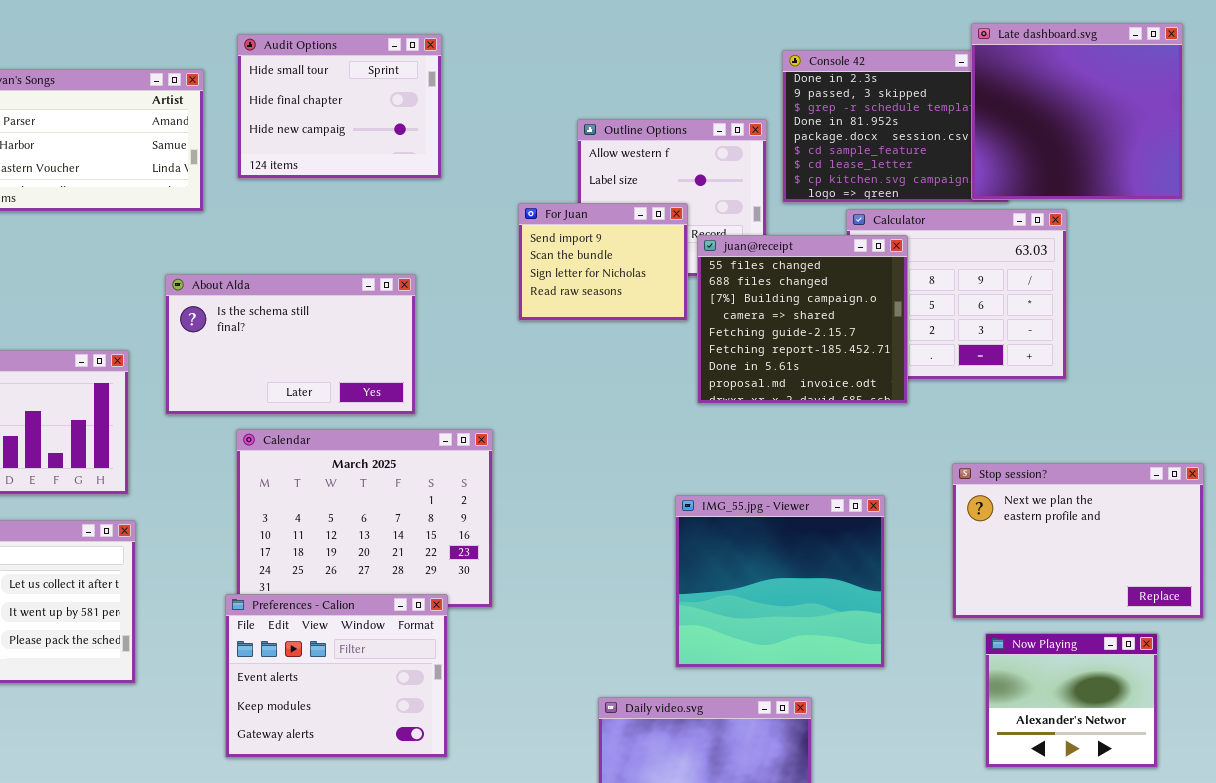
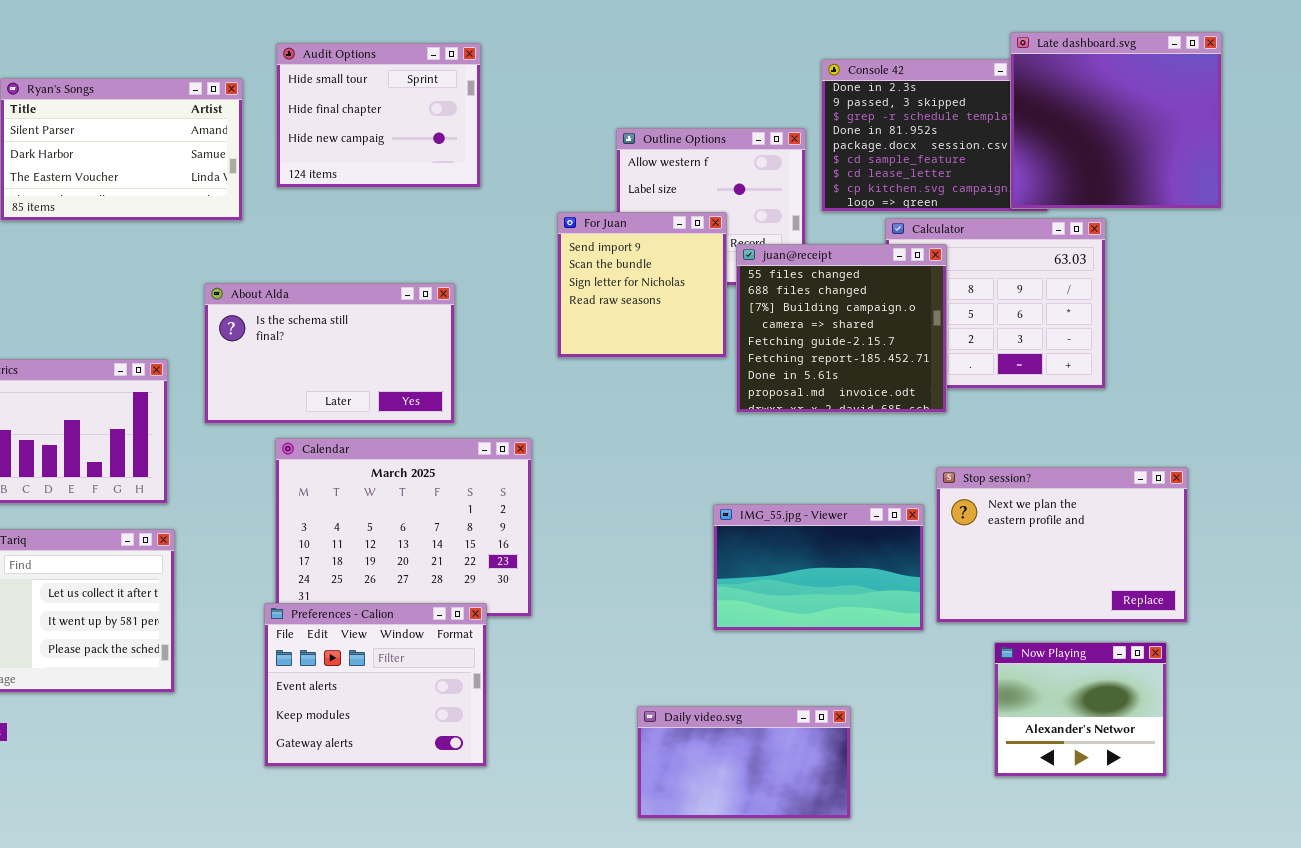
For Juan: [518,203,688,321] -> [557,212,727,358], resized
Stop session?: [952,463,1204,619] -> [936,467,1188,623], moved
IMG_55.jpg - Viewer: [675,495,885,668] -> [713,504,924,631], resized
Now Playing: [985,633,1158,768] -> [994,642,1167,777], moved

